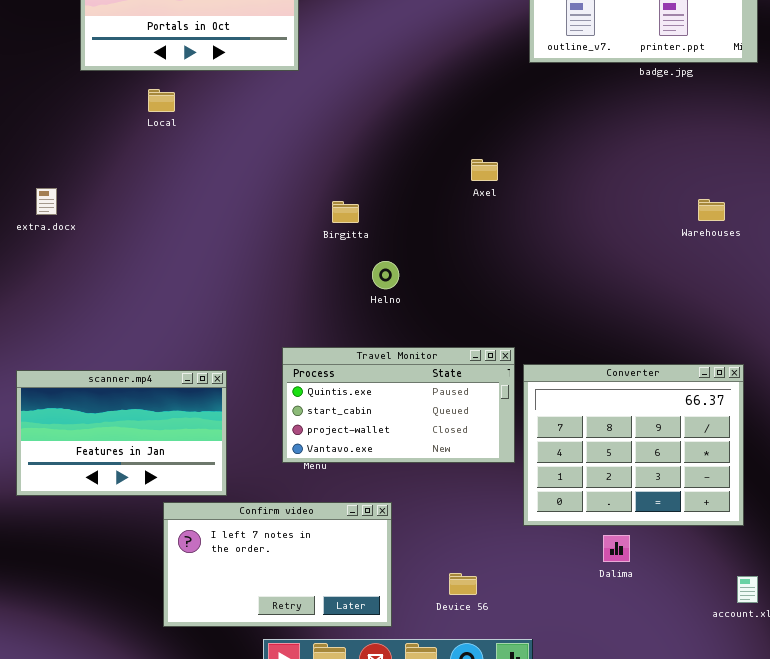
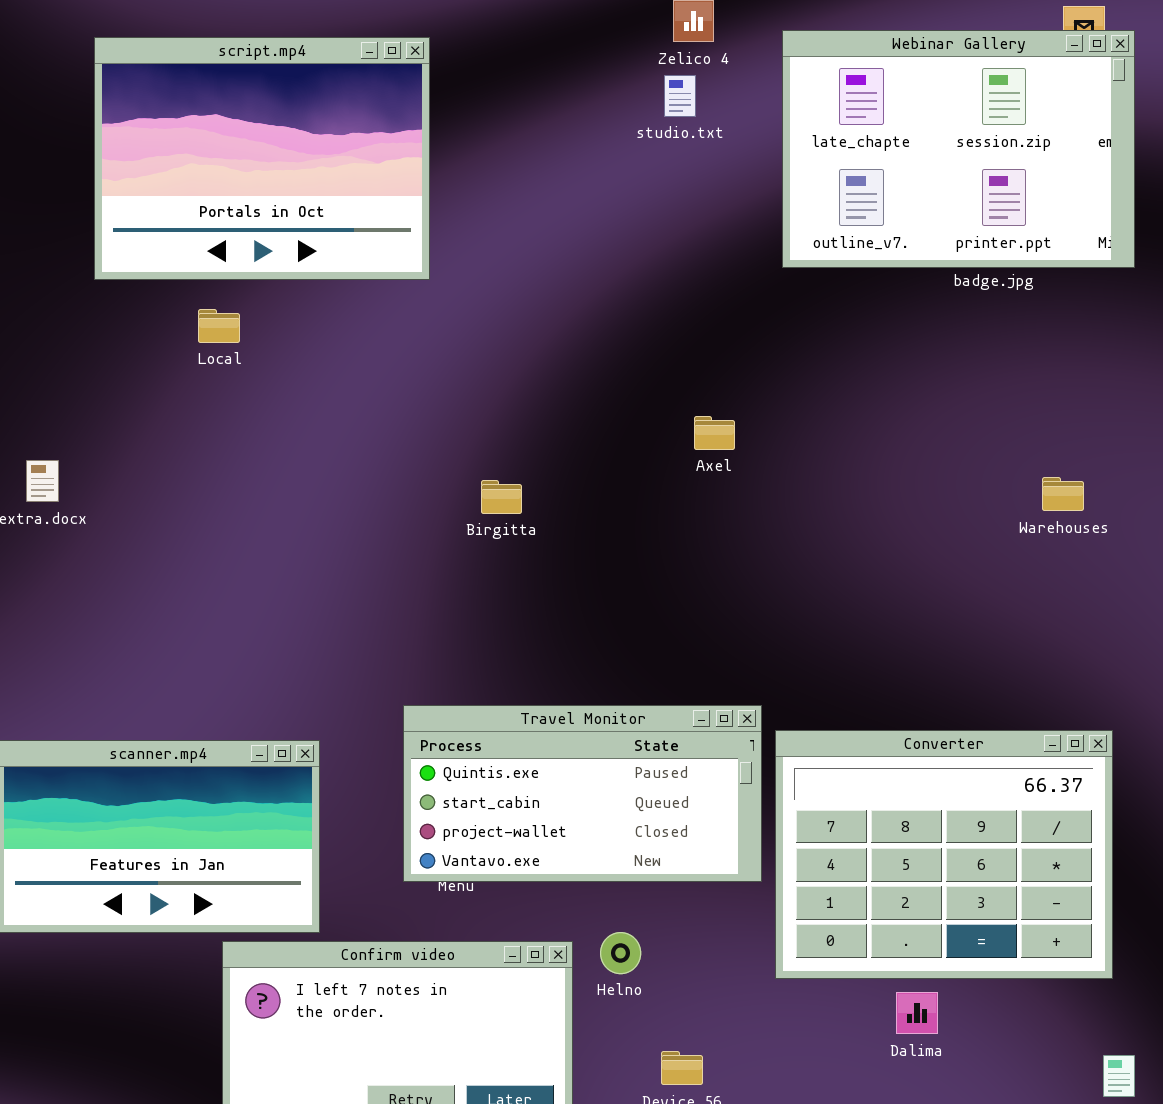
Helno: [372,261,399,289] -> [600,932,641,974], moved

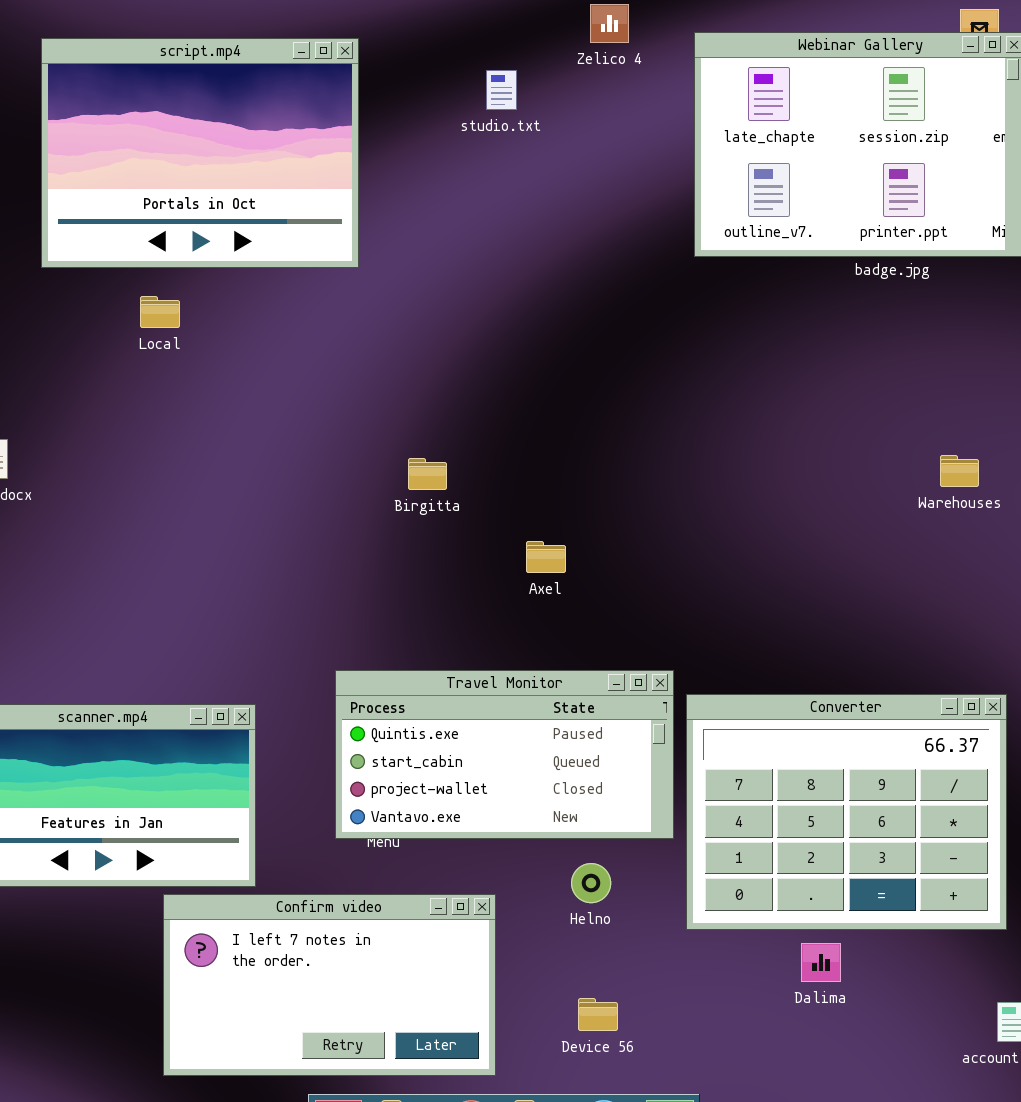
studio.txt: [664,75,696,117] -> [486,70,517,110], moved
Axel: [694,416,735,450] -> [526,541,566,573], moved
Helno: [600,932,641,974] -> [571,863,611,903], moved

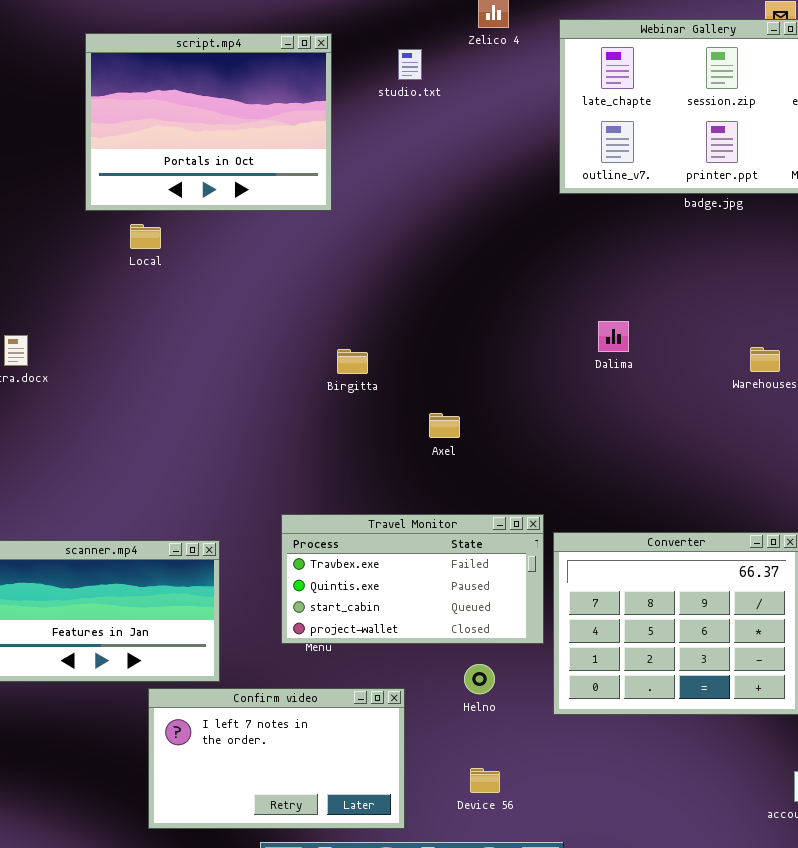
script.mp4: [41,38,359,268] -> [85,33,332,211], moved
Travel Monitor: [335,670,674,839] -> [281,514,544,644], scrolled up 1 row
Dalima: [801,943,841,982] -> [598,321,629,352], moved

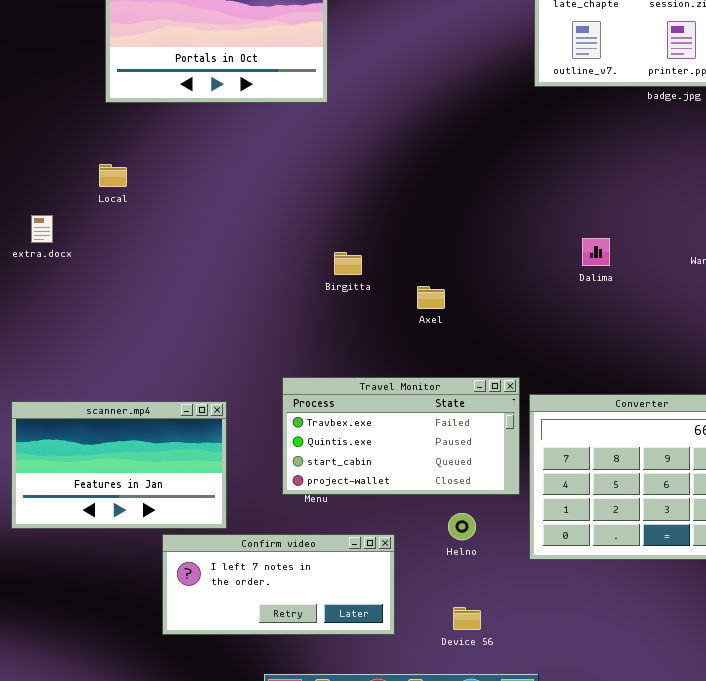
Local: [130,224,161,249] -> [99,164,127,187], moved
Dalima: [598,321,629,352] -> [582,238,610,266], moved
Birgitta: [337,349,368,374] -> [334,252,362,275], moved
Confirm video: [148,688,405,829] -> [162,534,395,635], resized

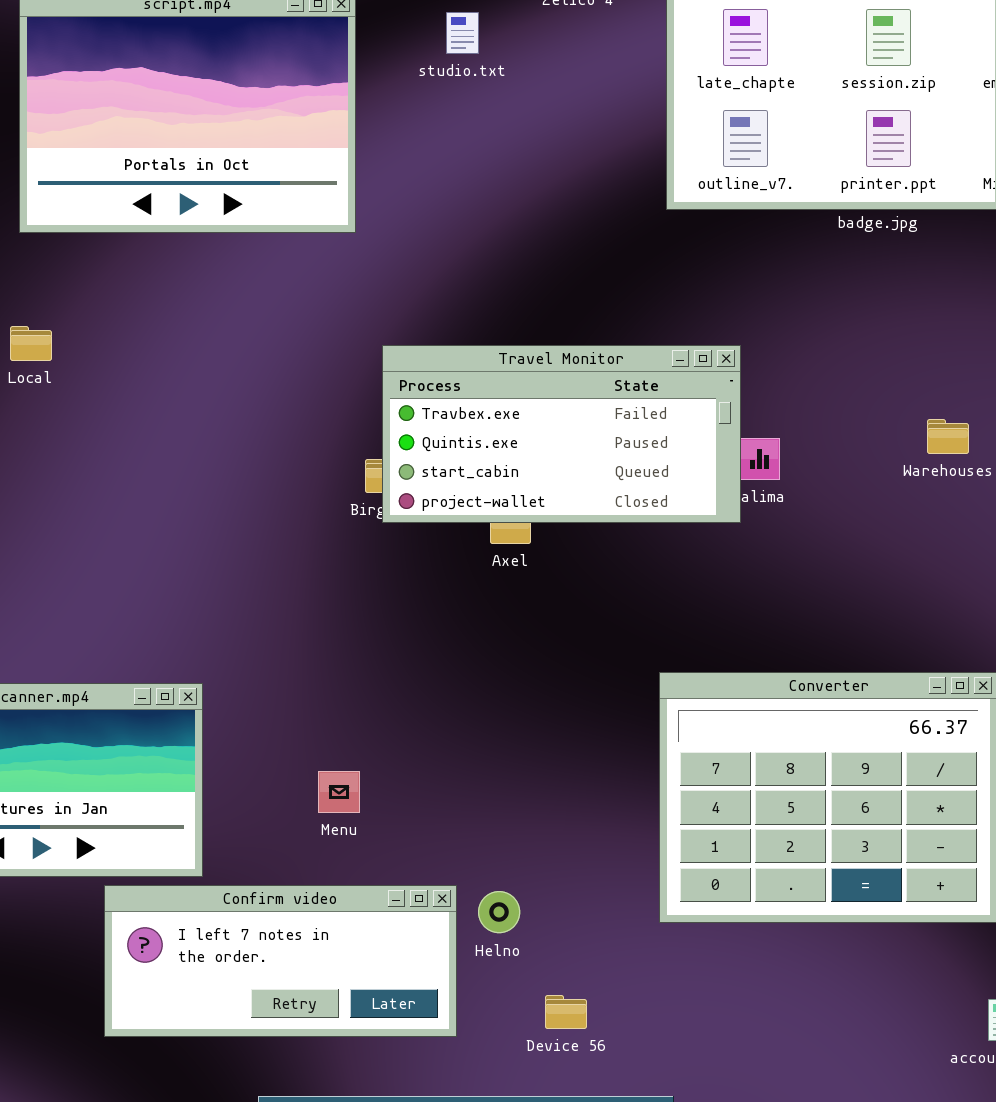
Travel Monitor: [282,377,520,495] -> [382,345,741,523], moved
Helno: [448,513,476,540] -> [478,891,520,933], moved

